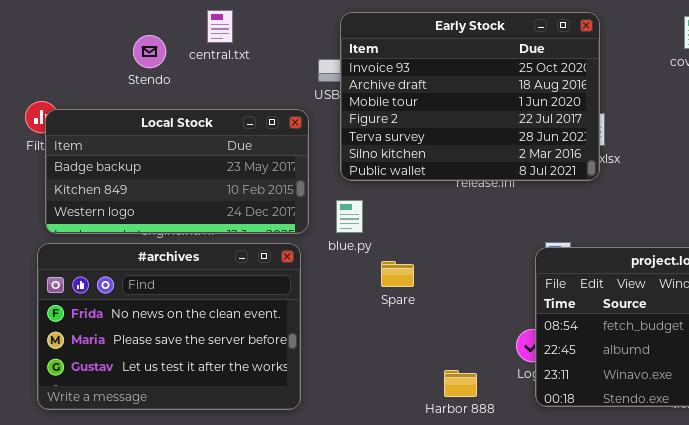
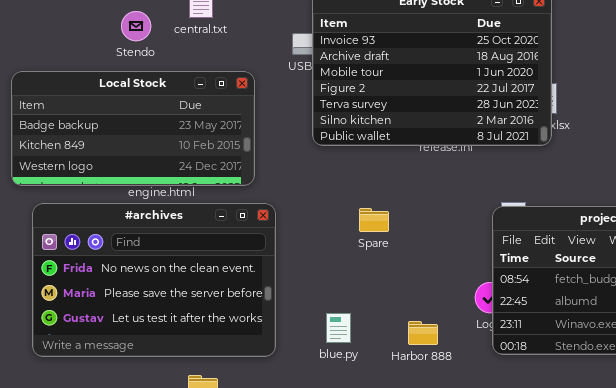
Local Stock: [45,109,309,234] -> [11,71,255,186], moved
blue.py: [336,200,363,233] -> [326,313,351,343], moved
Spare: [381,261,414,287] -> [359,208,389,232], moved

